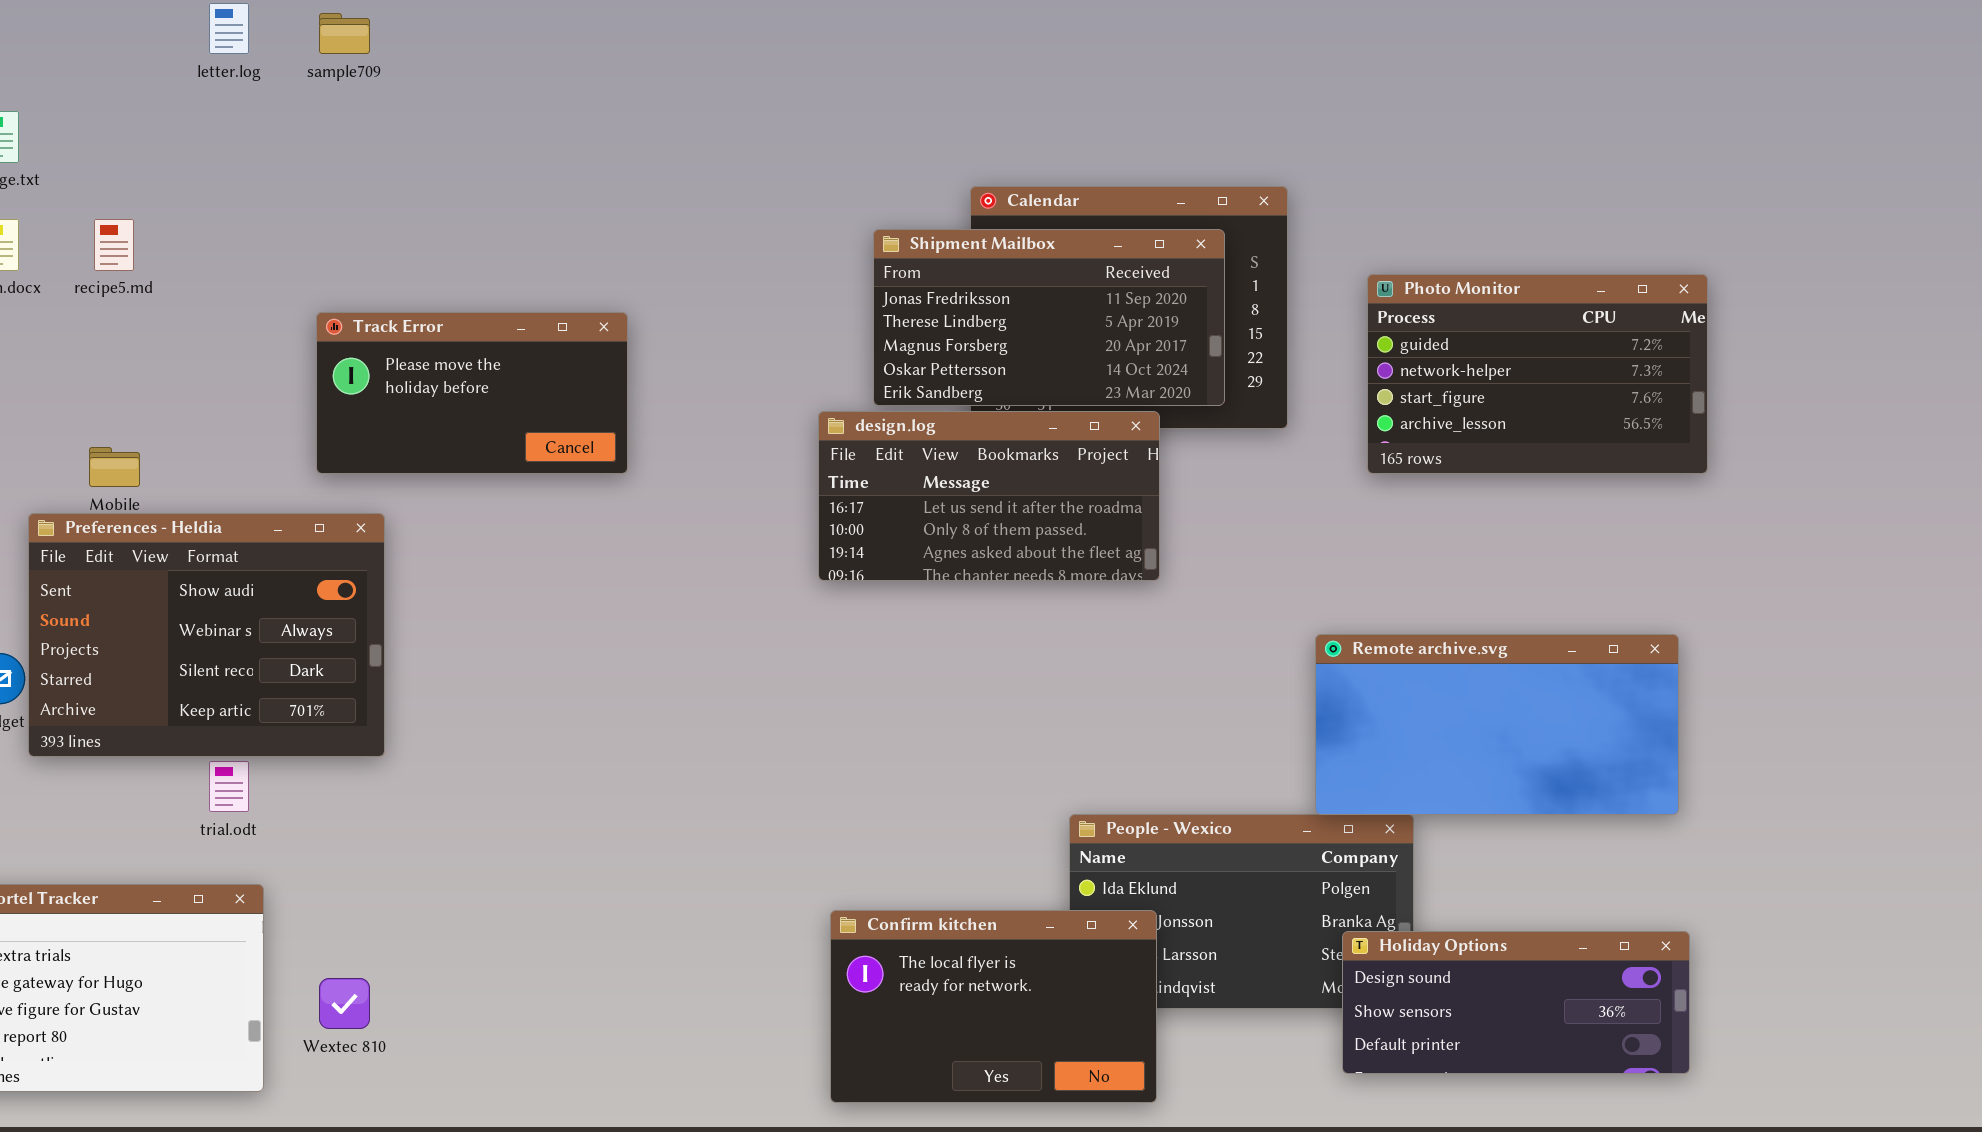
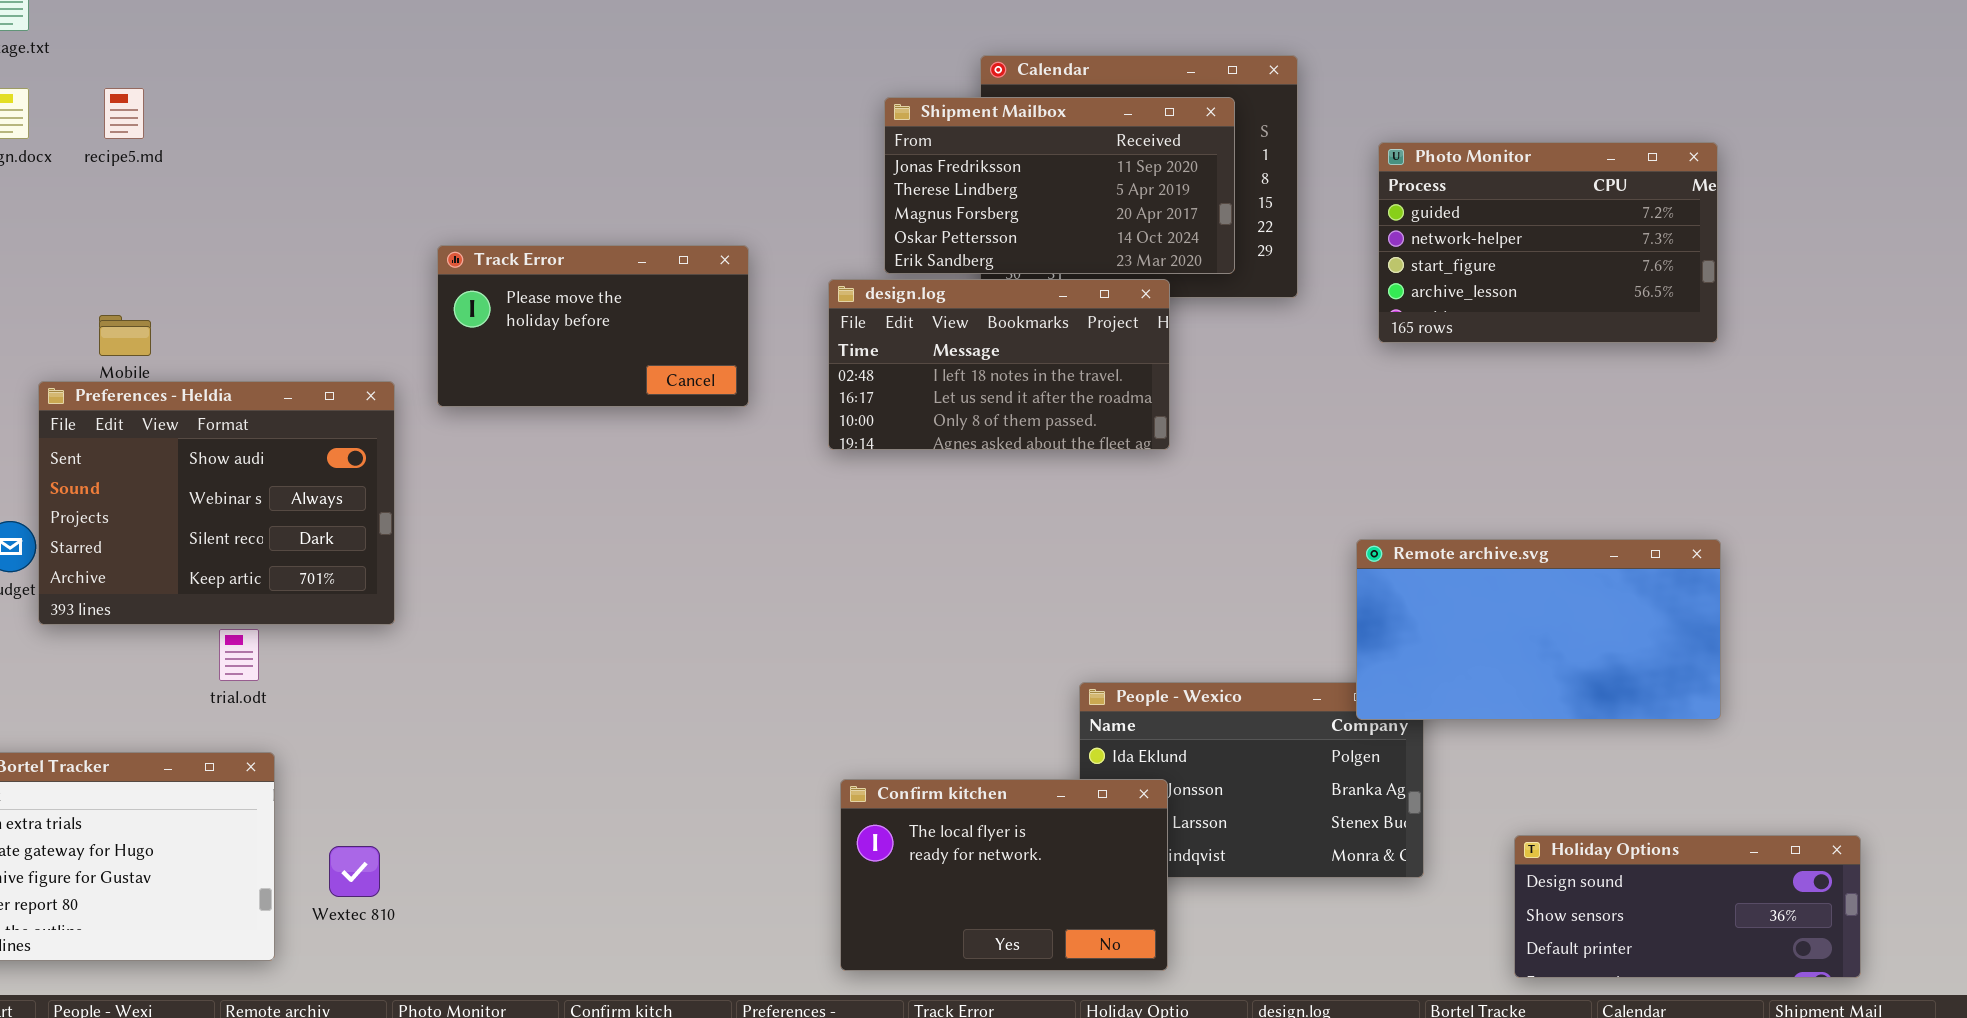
Track Error: [316,312,628,474] -> [437,245,749,407], moved
design.log: [818,411,1160,581] -> [828,279,1170,450], scrolled up 1 row
Remote archive.svg: [1315,634,1679,815] -> [1356,539,1721,720], moved
Holiday Options: [1342,931,1690,1074] -> [1514,835,1861,978], moved

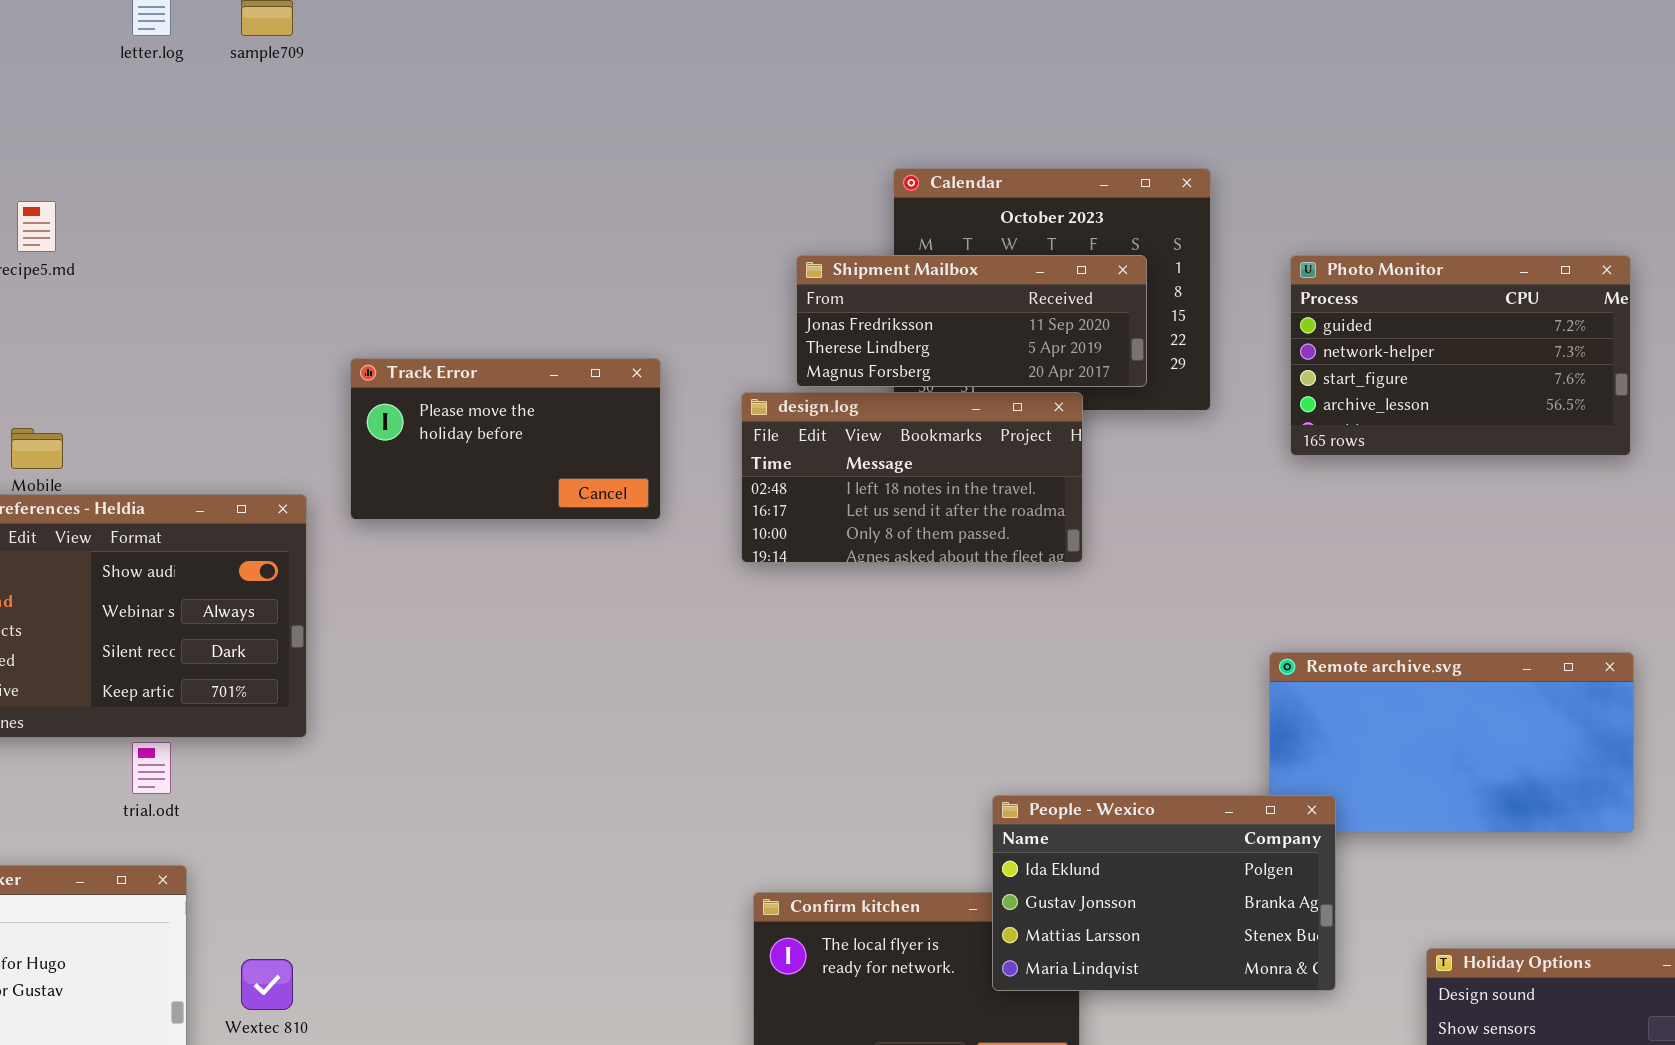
Shipment Mailbox: [884,97,1235,274] -> [796,255,1147,387], resized
People - Wexico: [1079,682,1424,878] -> [992,795,1336,991], raised

